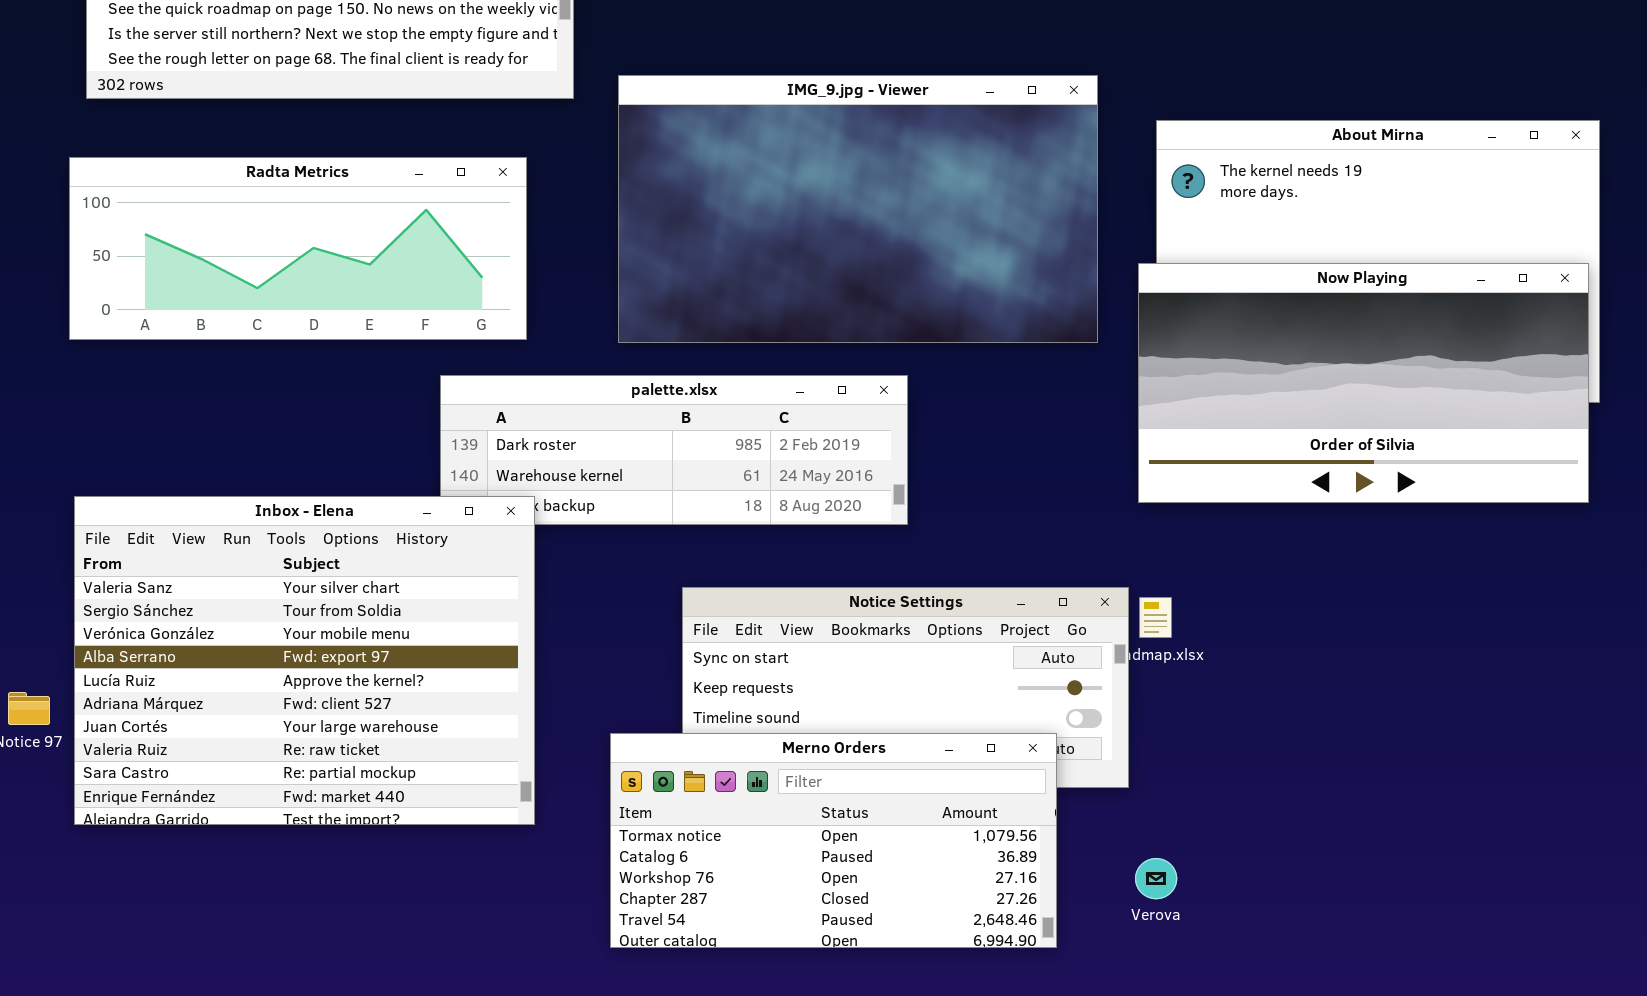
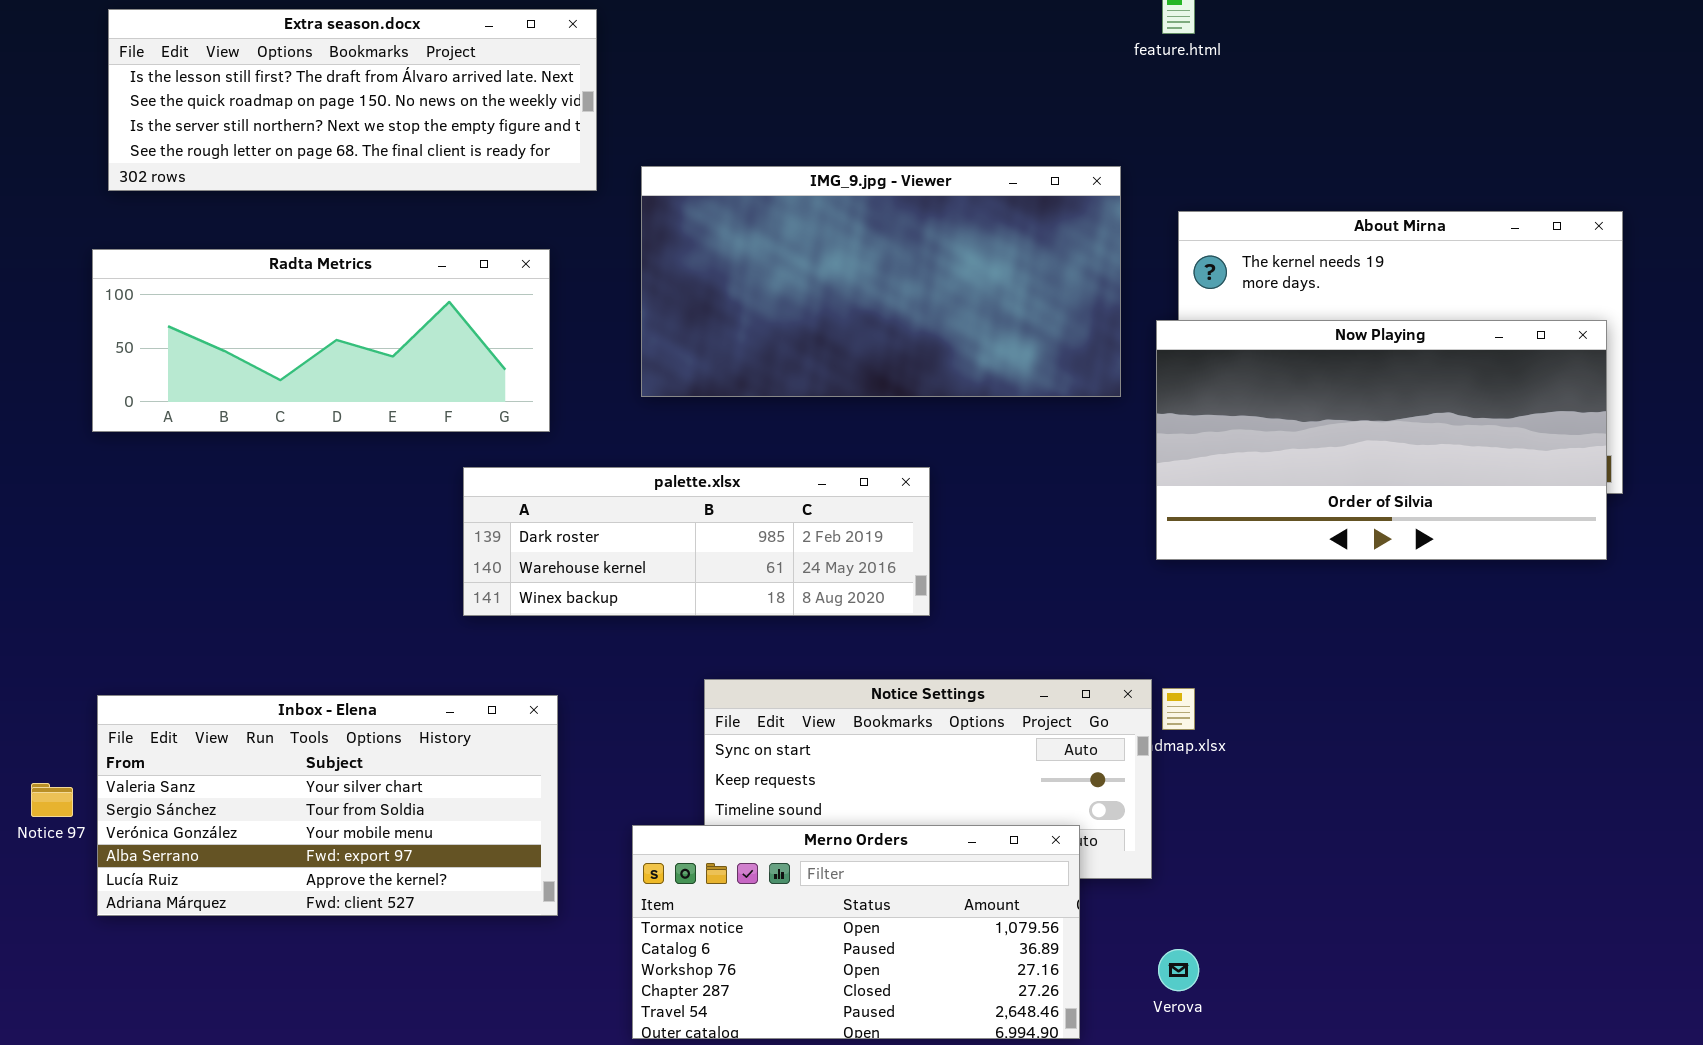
IMG_9.jpg - Viewer: [618,75,1098,343] -> [641,166,1121,397], resized
Now Playing: [1138,263,1589,503] -> [1156,320,1607,560], moved
Inbox - Elena: [74,496,535,825] -> [97,695,558,916], resized

